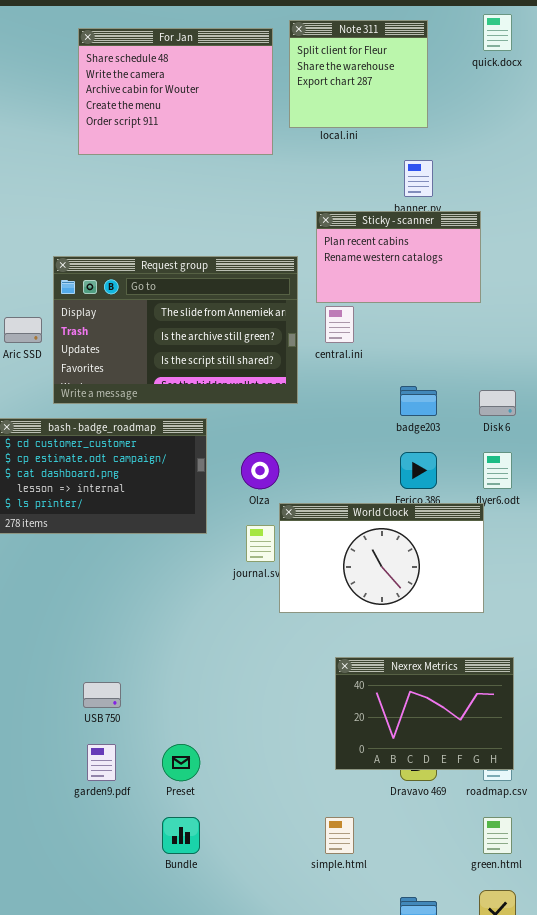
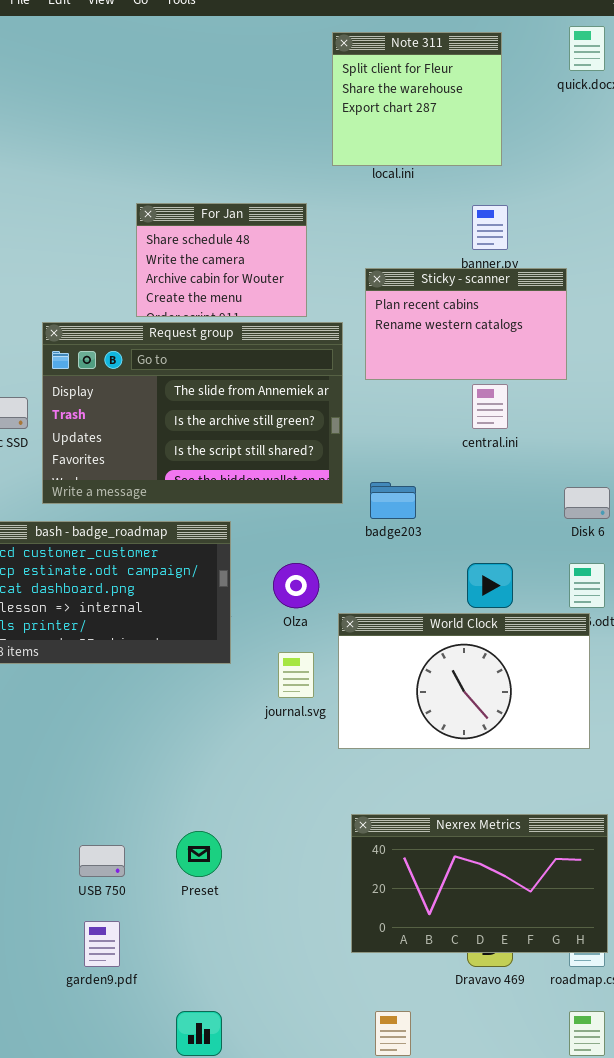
For Jan: [78,28,273,155] -> [136,203,307,317], moved, resized
central.ini: [325,306,354,343] -> [472,384,508,429], moved
badge203: [400,386,437,416] -> [370,482,416,519], moved
World Clock: [279,503,484,613] -> [338,613,590,749], moved
Nexrex Metrics: [335,657,514,770] -> [351,814,608,953], resized
Preset: [162,744,200,781] -> [176,831,222,877], moved

